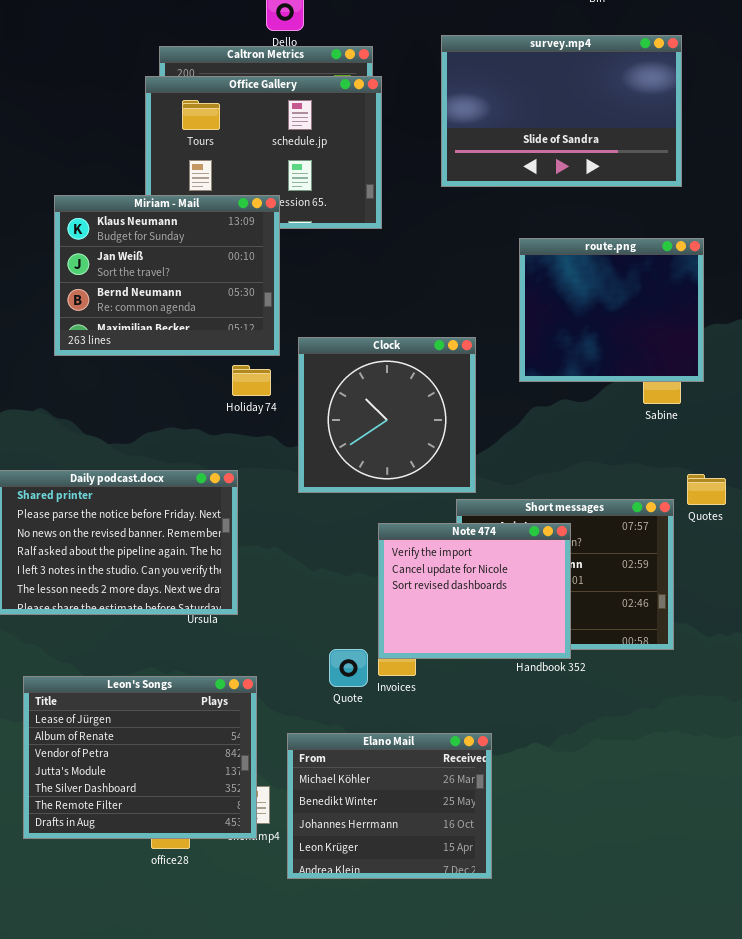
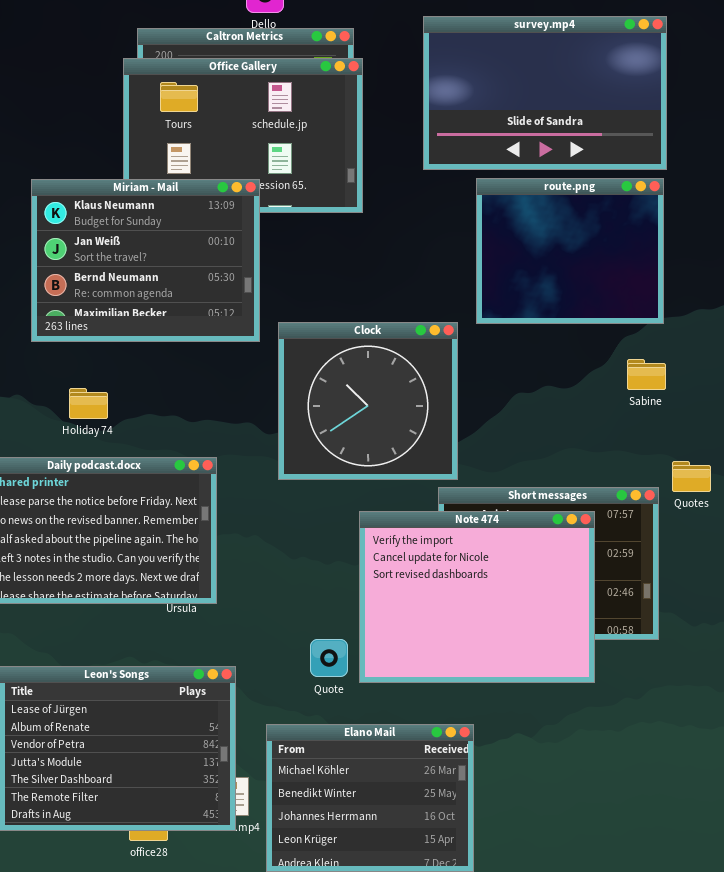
route.png: [519,238,704,382] -> [476,178,664,324], moved
Holiday 74: [232,365,271,396] -> [69,388,108,419], moved
Note 474: [378,523,571,659] -> [359,511,595,683], resized

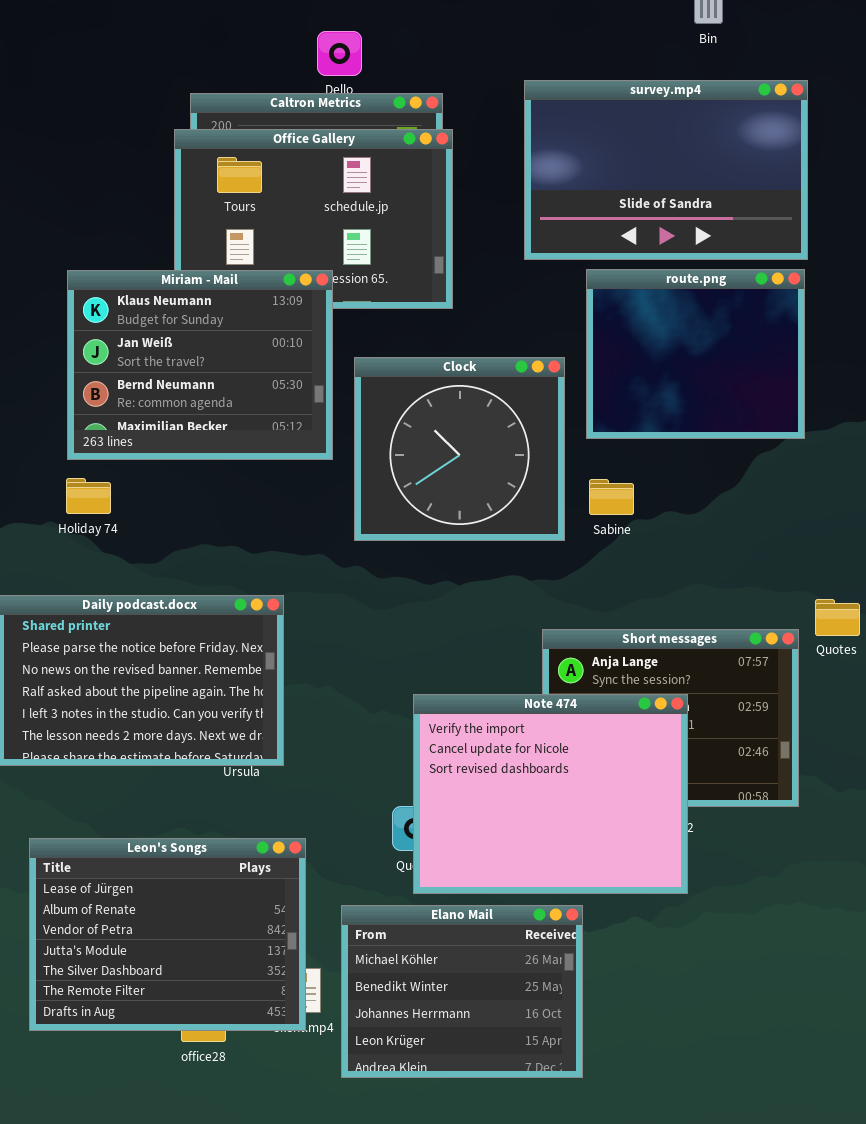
Clock: [278,322,458,480] -> [354,357,565,541], moved
Sabine: [627,359,666,390] -> [589,479,634,515], moved
Holiday 74: [69,388,108,419] -> [66,478,111,514], moved
Note 474: [359,511,595,683] -> [413,694,688,894], moved

